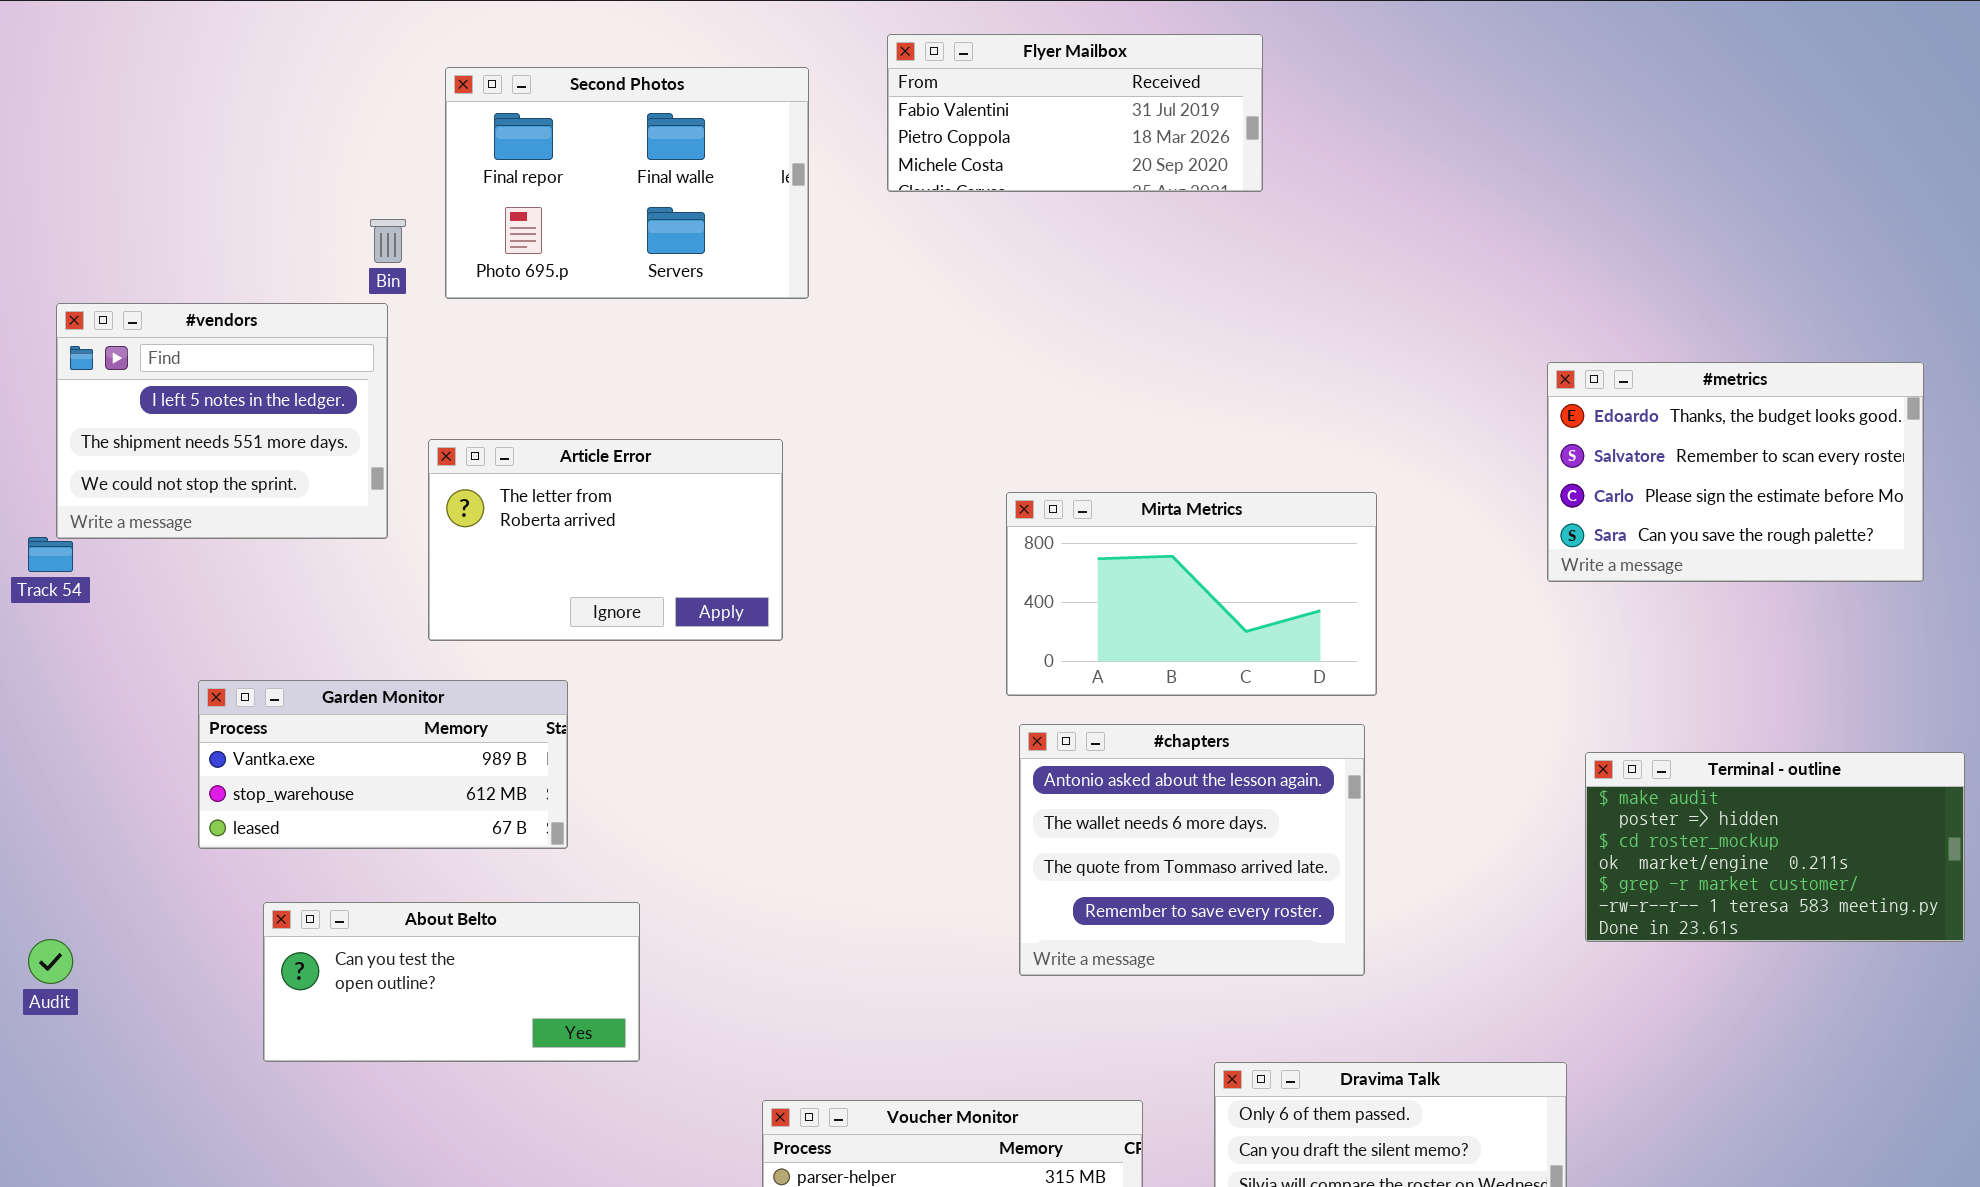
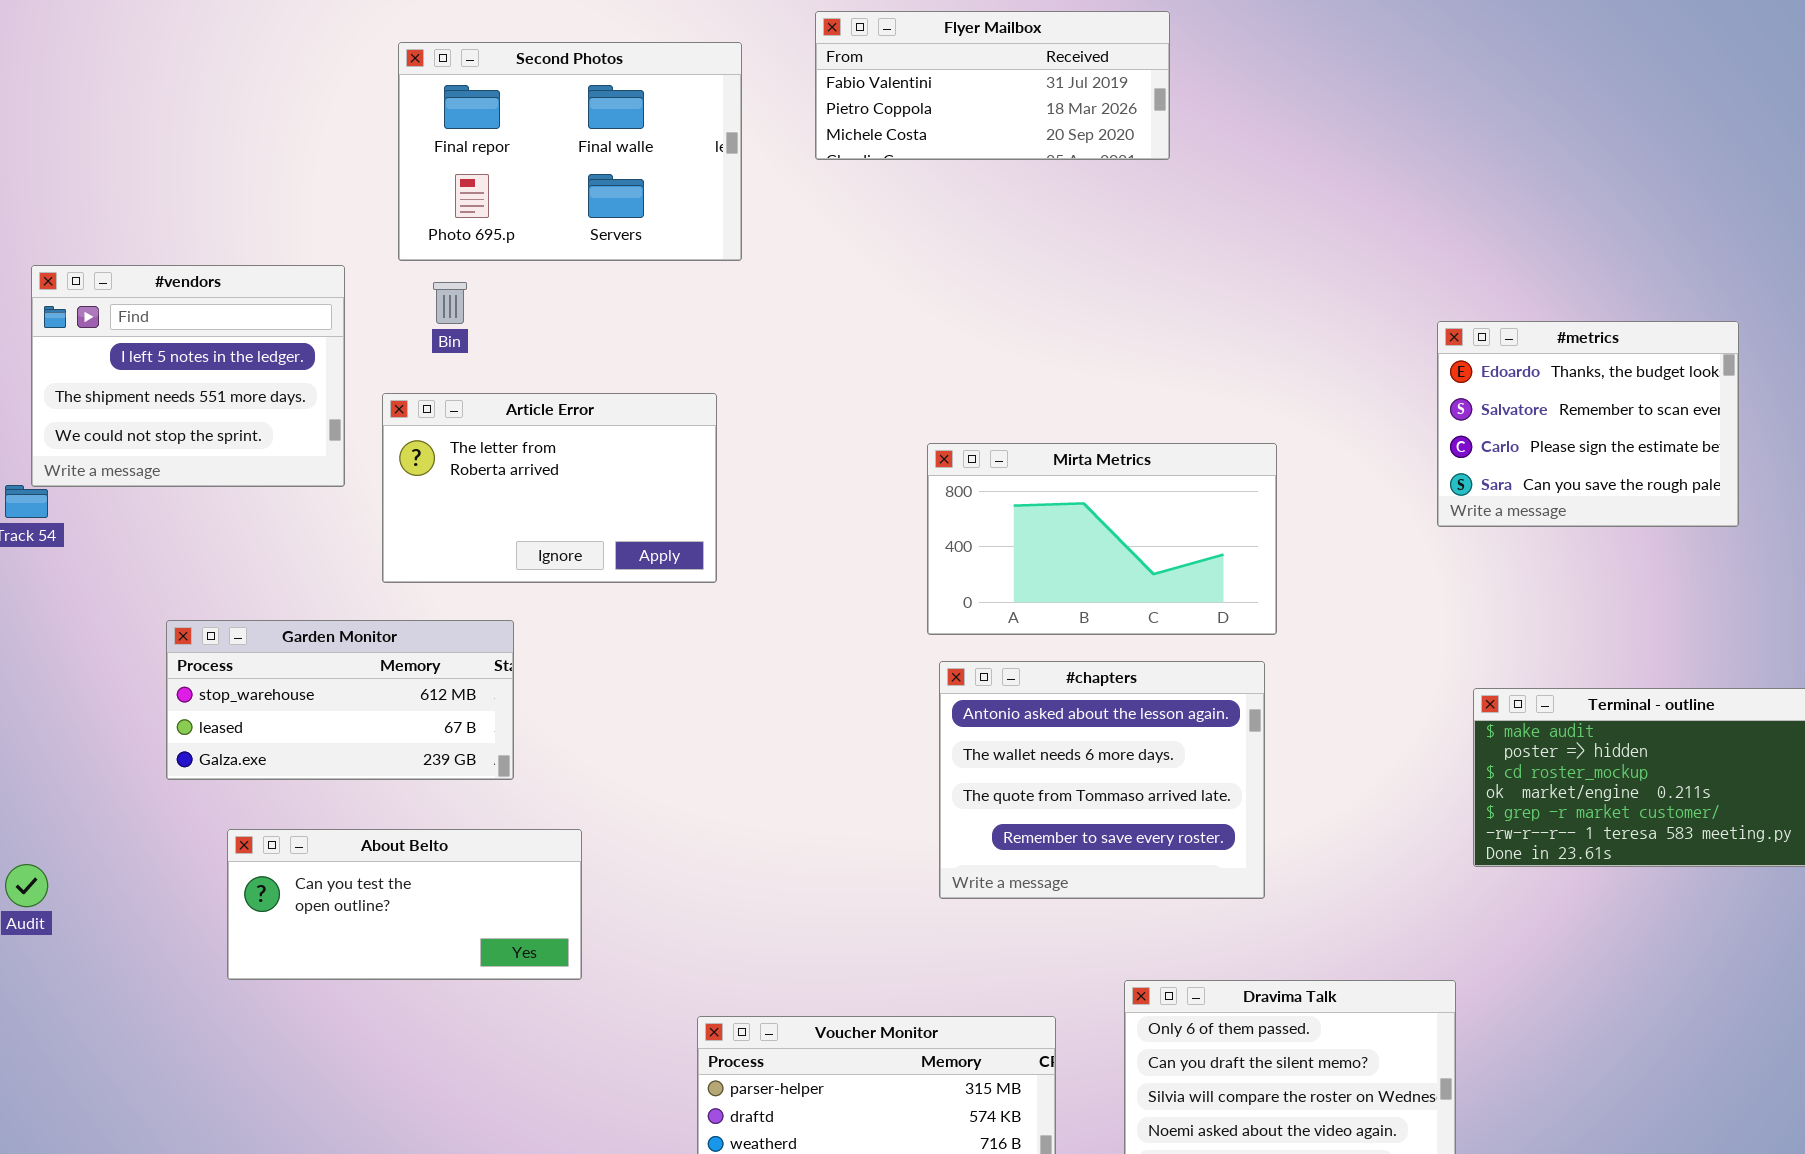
Bin: [370,219,406,263] -> [433,282,467,324], moved
#metrics: [1547,362,1924,582] -> [1437,321,1739,527], resized
Garden Monitor: [198,680,568,849] -> [166,620,514,780], scrolled down 1 row

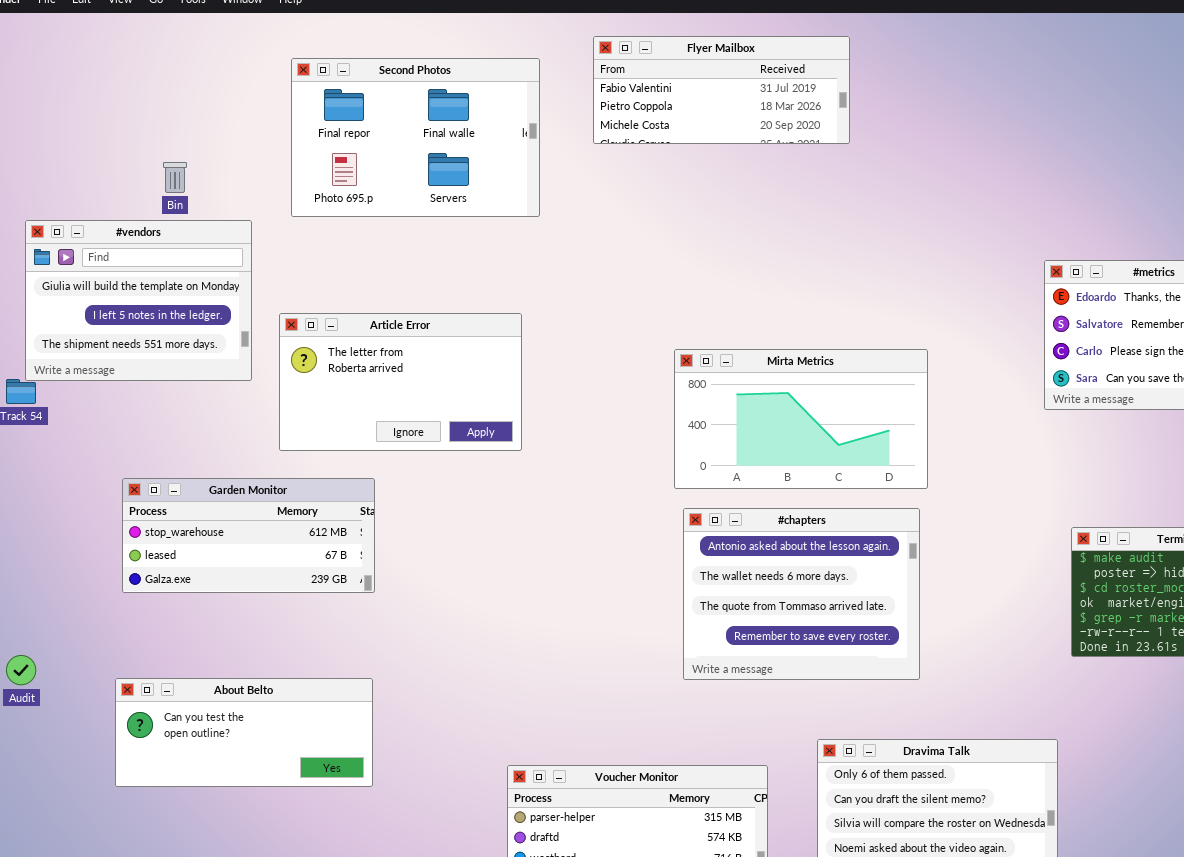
#vendors: [31,265,345,487] -> [25,220,252,381], scrolled up 1 row
Bin: [433,282,467,324] -> [163,162,187,193], moved
About Belto: [227,829,582,980] -> [115,678,373,787], moved

